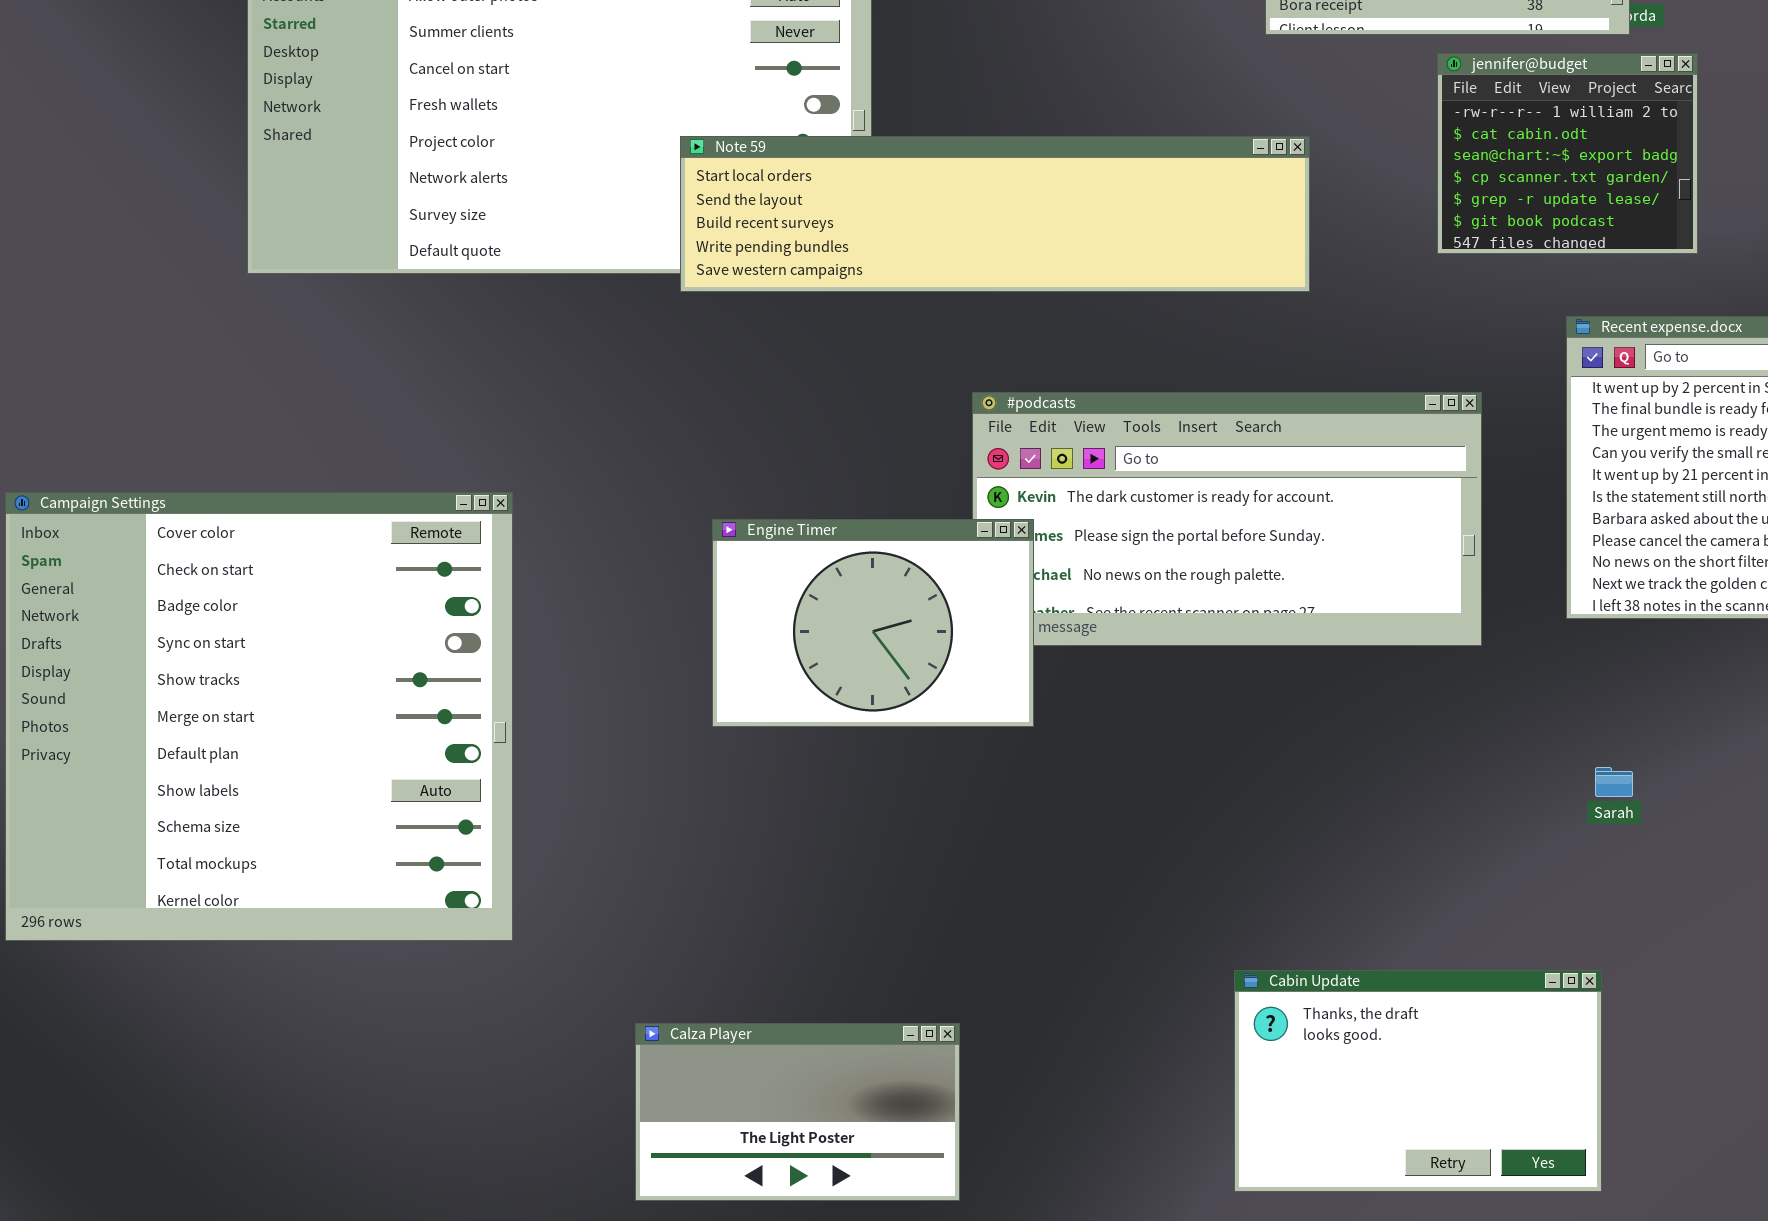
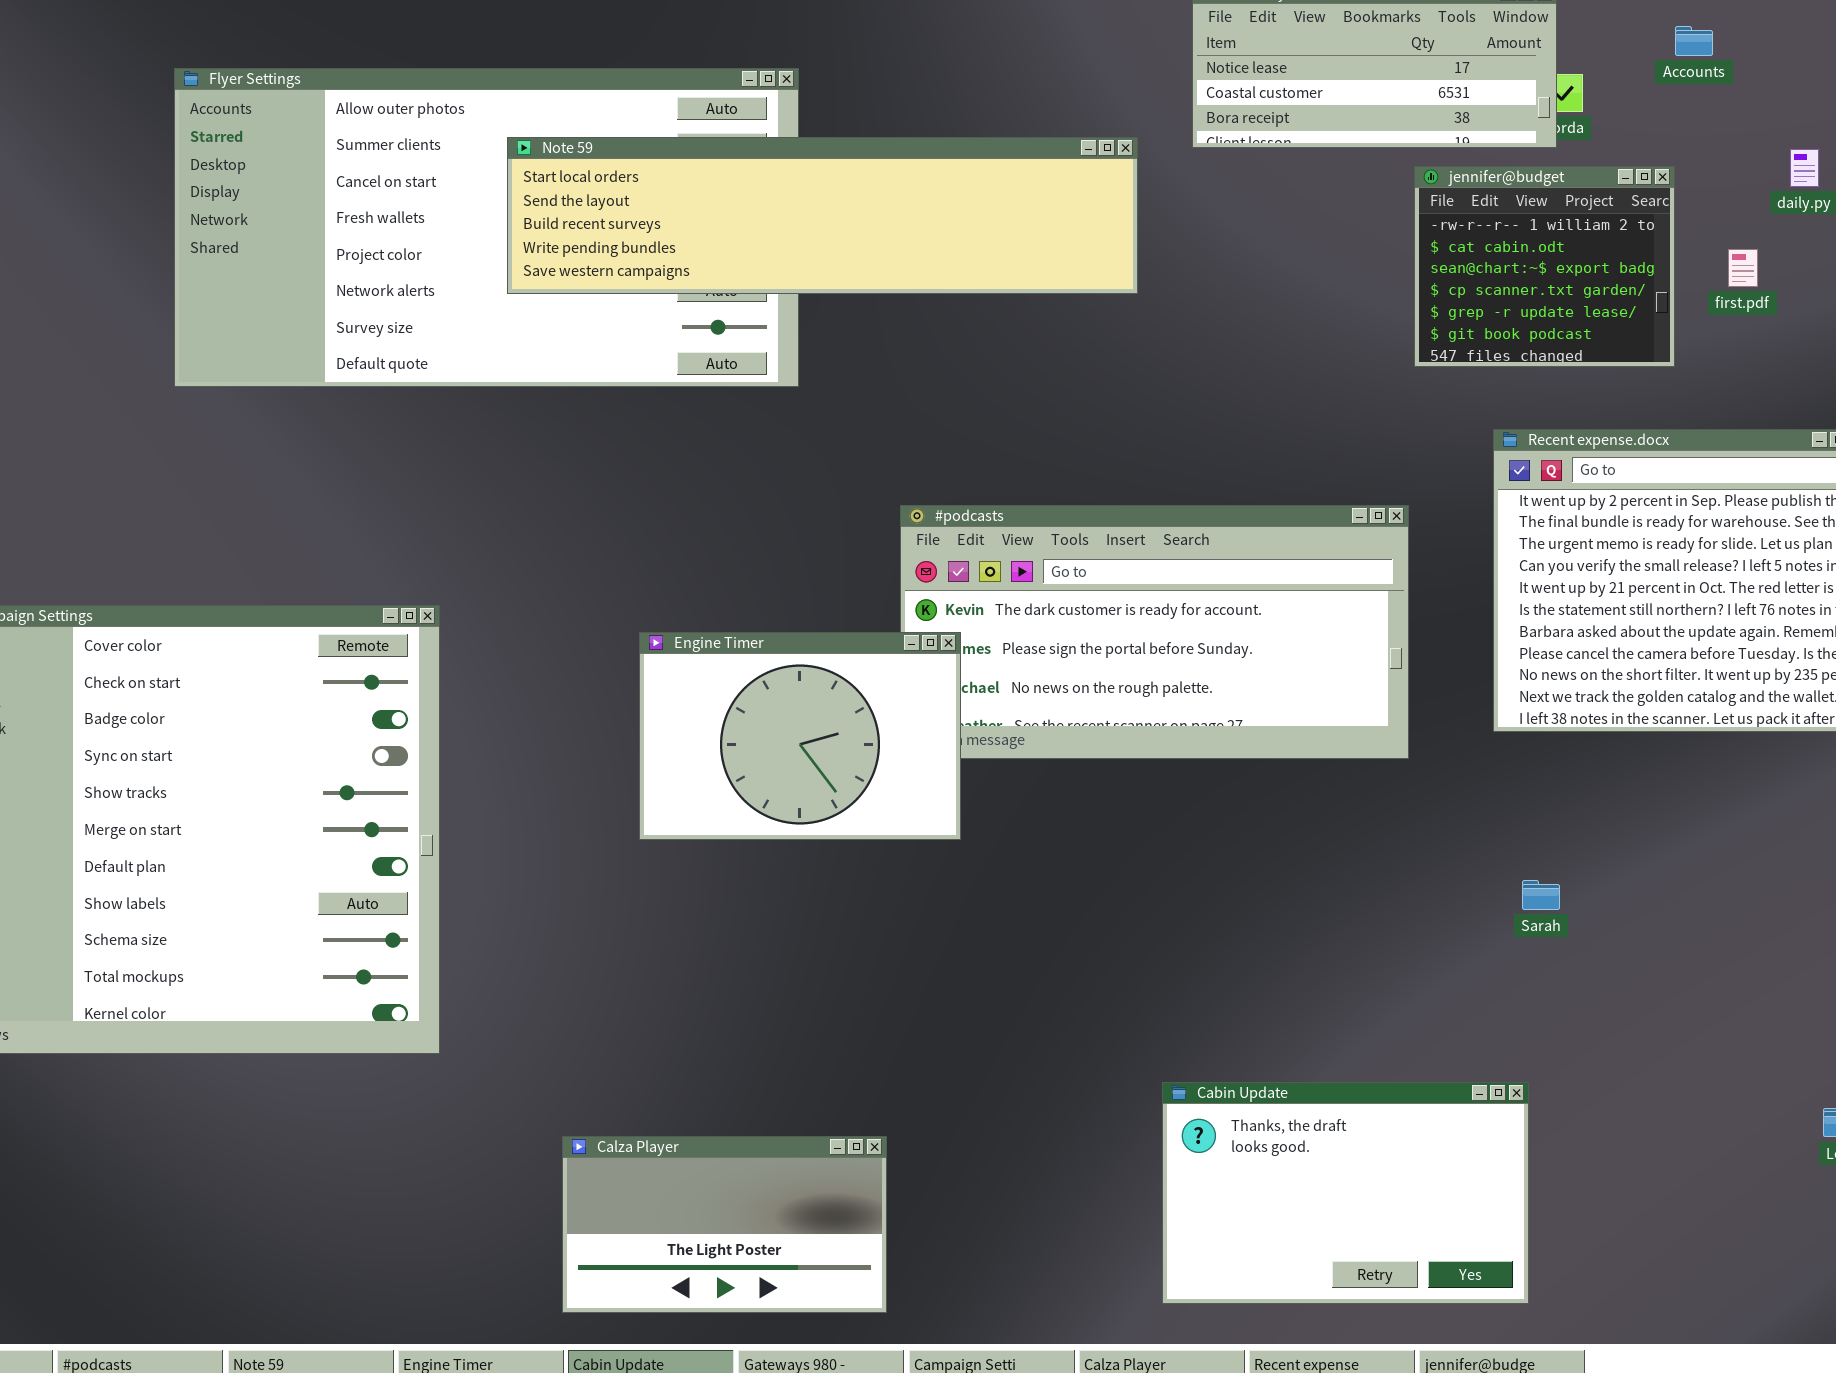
jennifer@budget: [1437,53,1698,254] -> [1414,166,1675,367], moved
Note 59: [680,136,1310,292] -> [507,137,1138,294], moved

